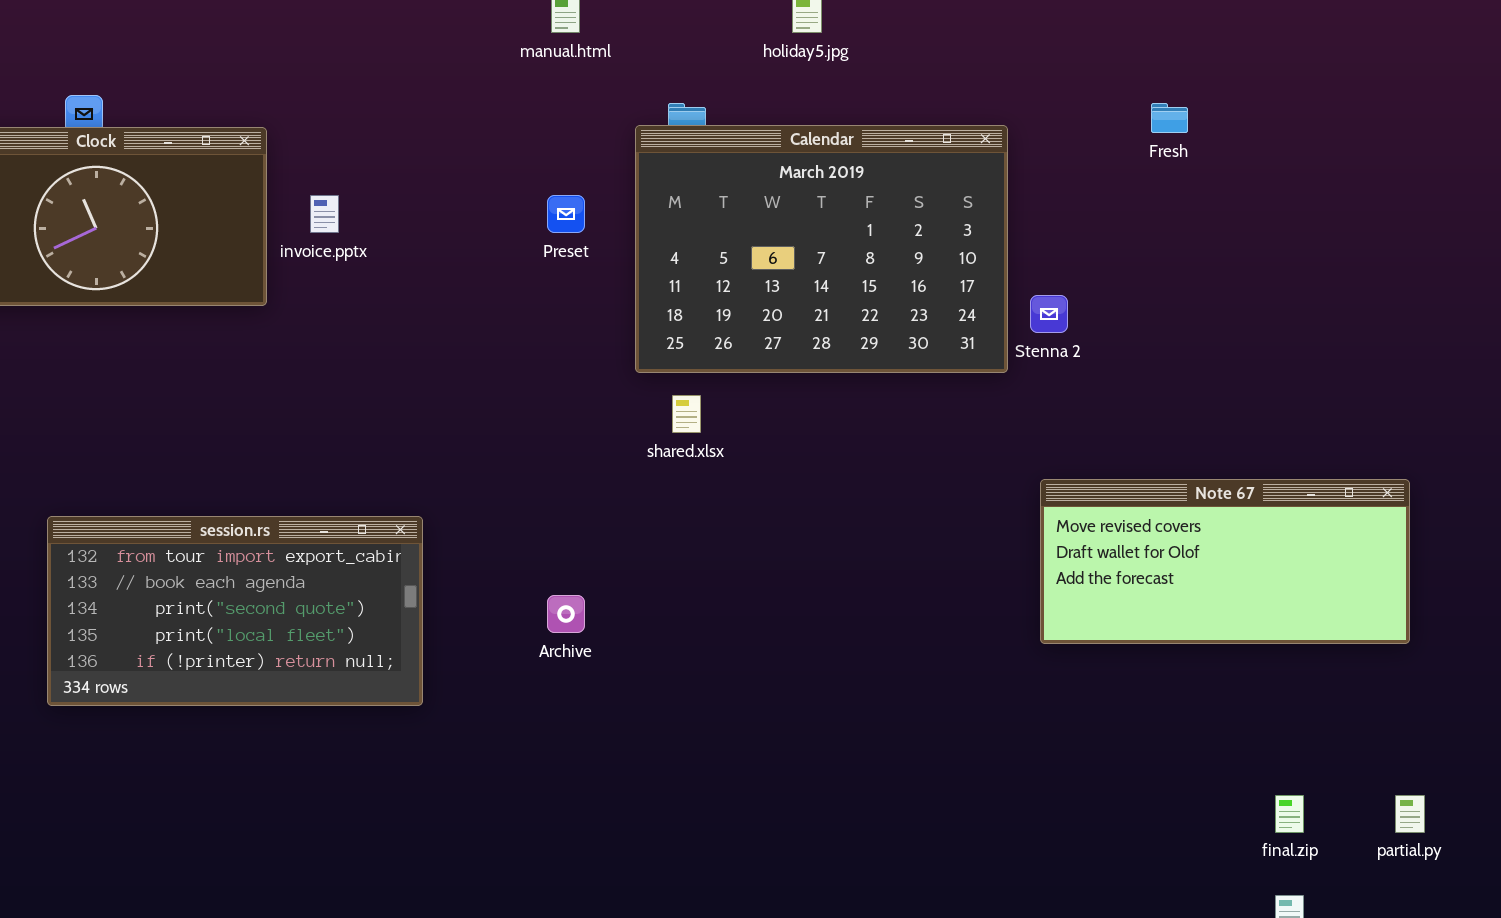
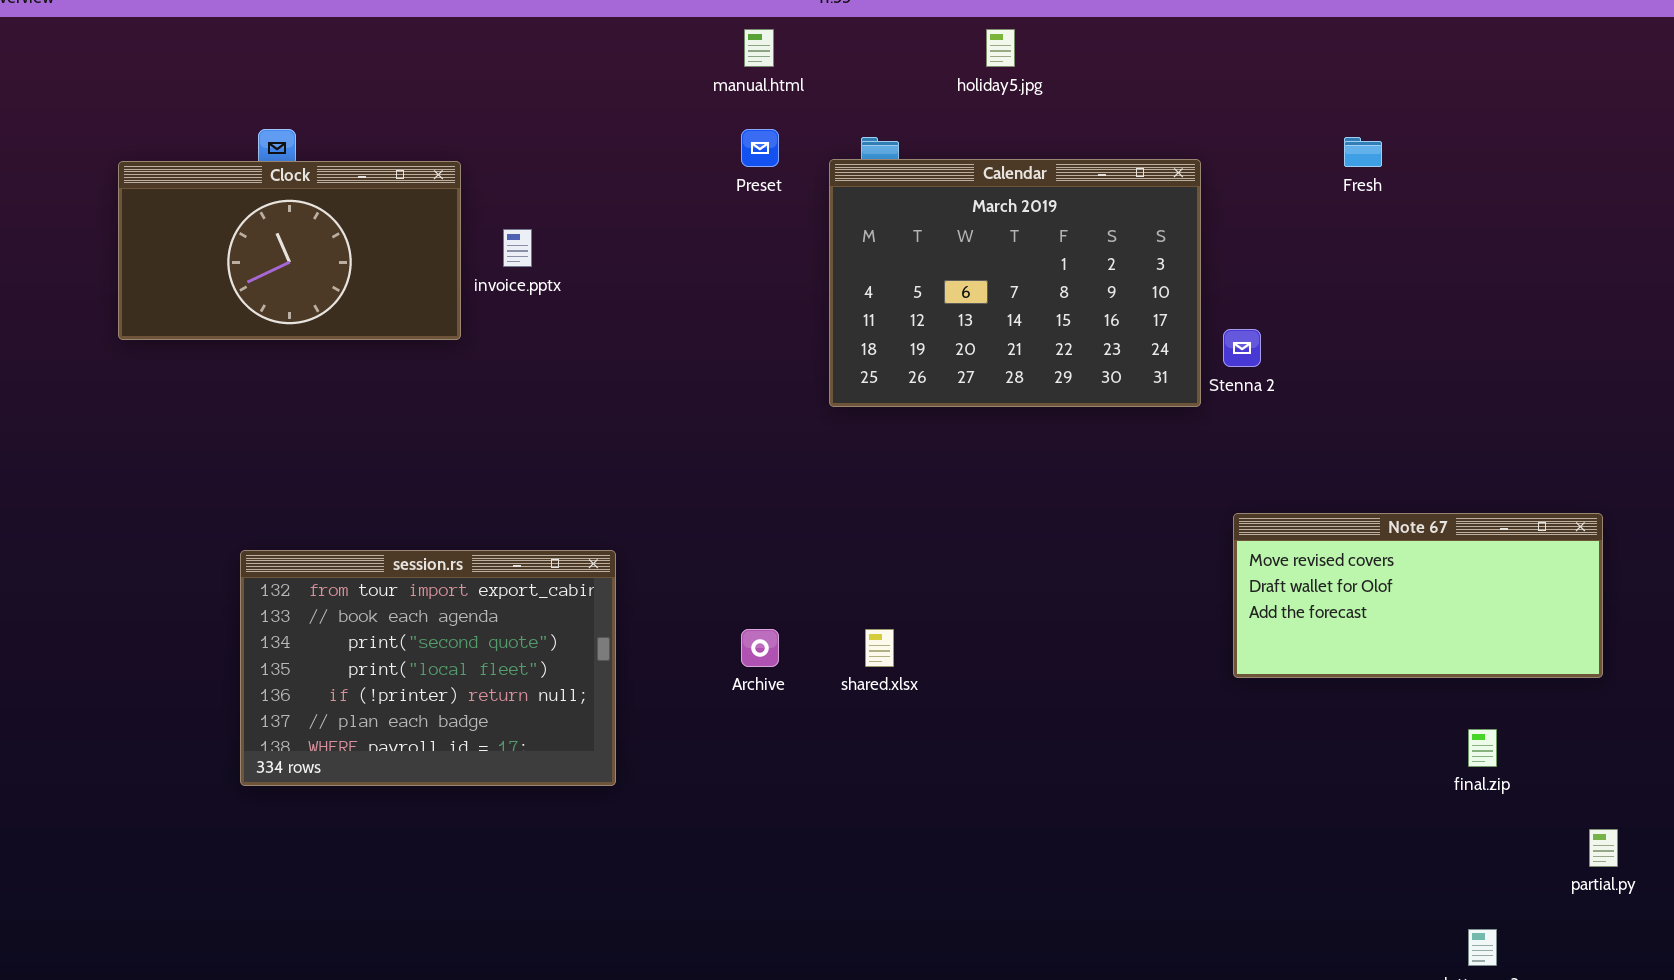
Preset: [547,195,585,233] -> [741,129,779,167], moved
shared.xlsx: [672,395,701,433] -> [865,629,894,667], moved
session.rs: [47,516,423,706] -> [240,550,616,786], resized
final.zip: [1275,795,1304,833] -> [1468,729,1497,767], moved

